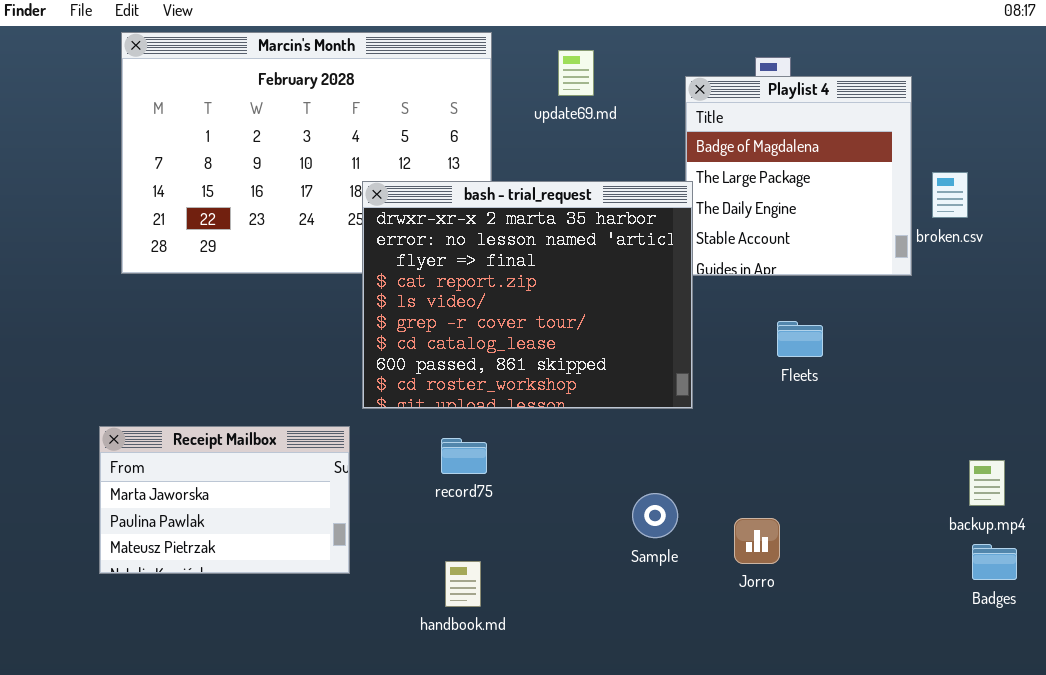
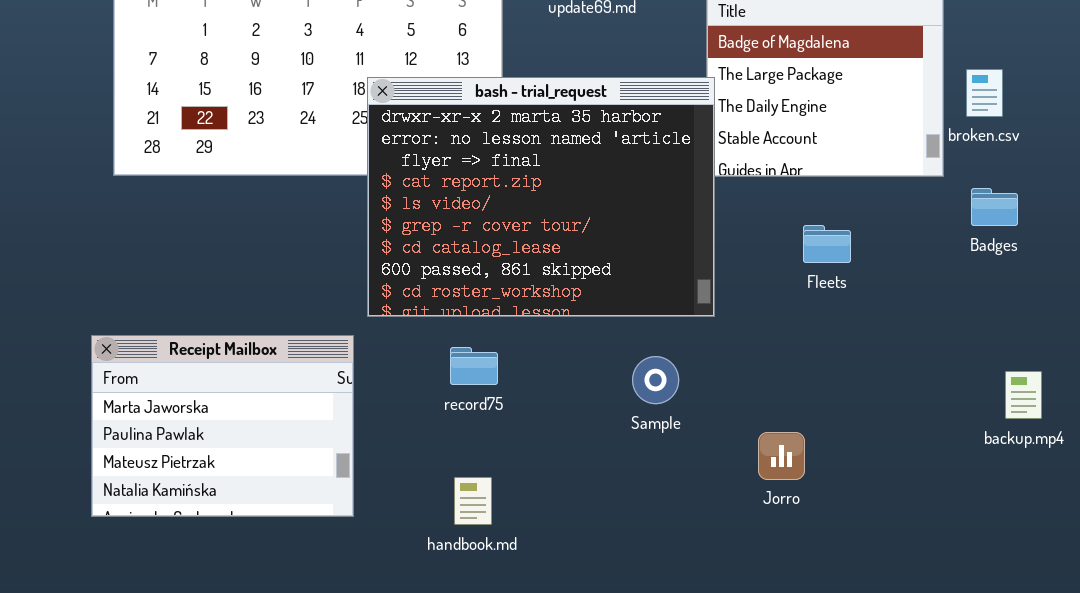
Receipt Mailbox: [99,426,350,574] -> [91,335,354,517], resized
Sample: [632,493,678,538] -> [632,356,679,404], moved
Badges: [972,544,1017,580] -> [971,188,1018,226], moved

